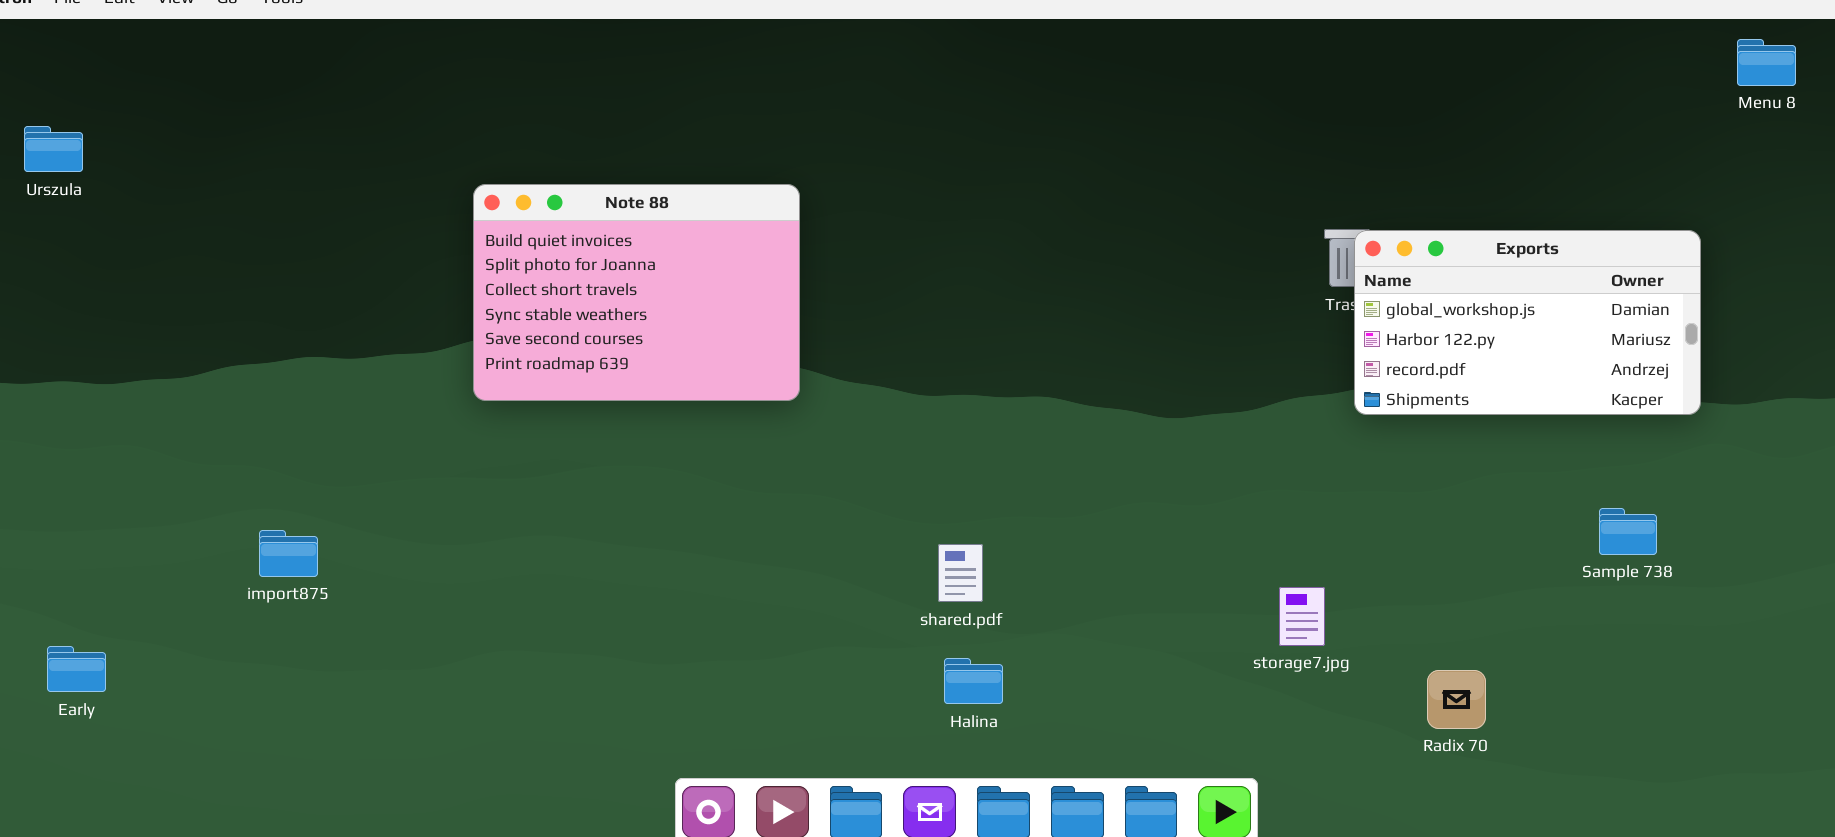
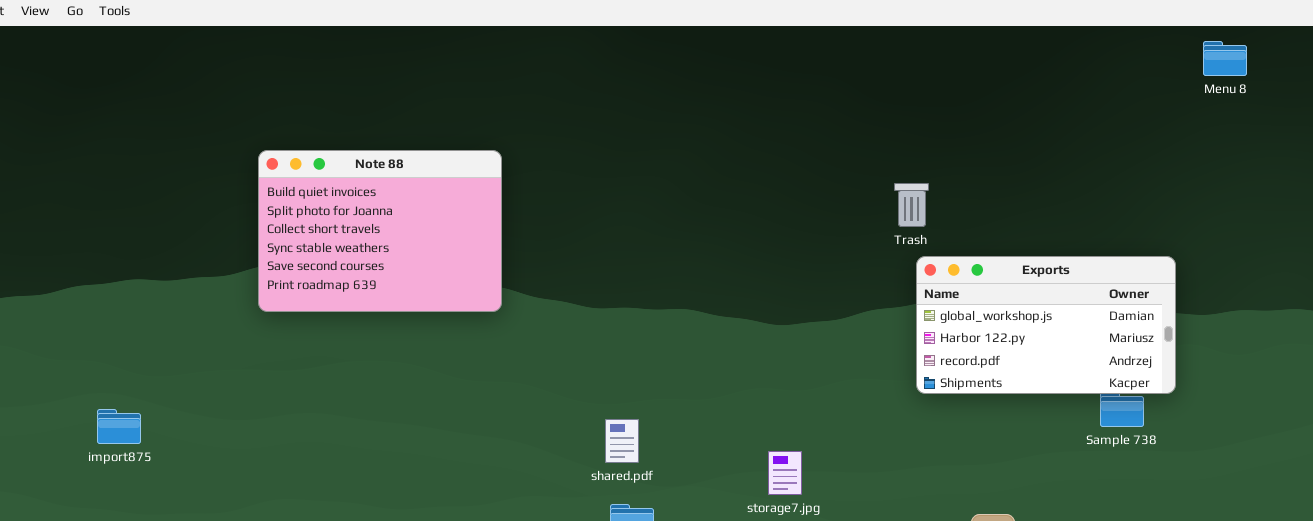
Exports: [1354,230,1701,415] -> [916,256,1176,394], moved
storage7.jpg: [1279,587,1325,646] -> [768,451,802,495], moved

